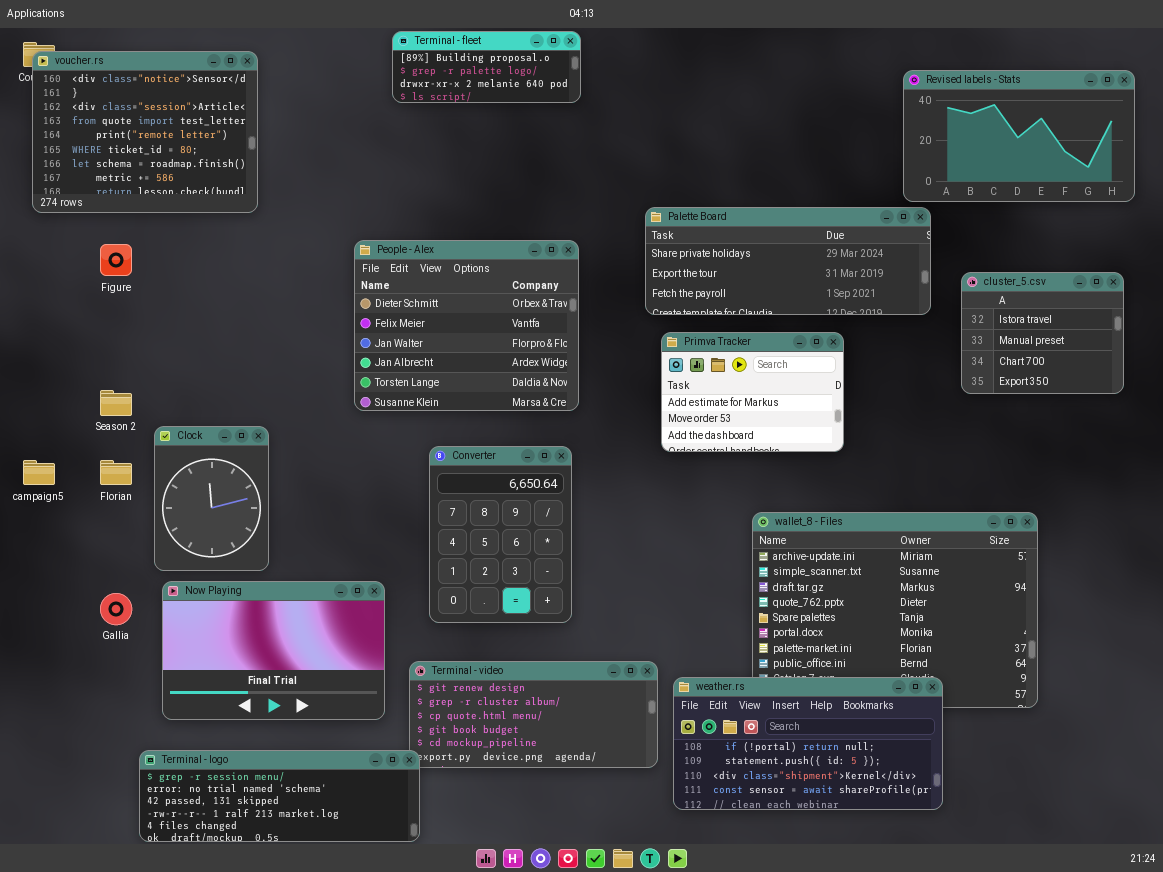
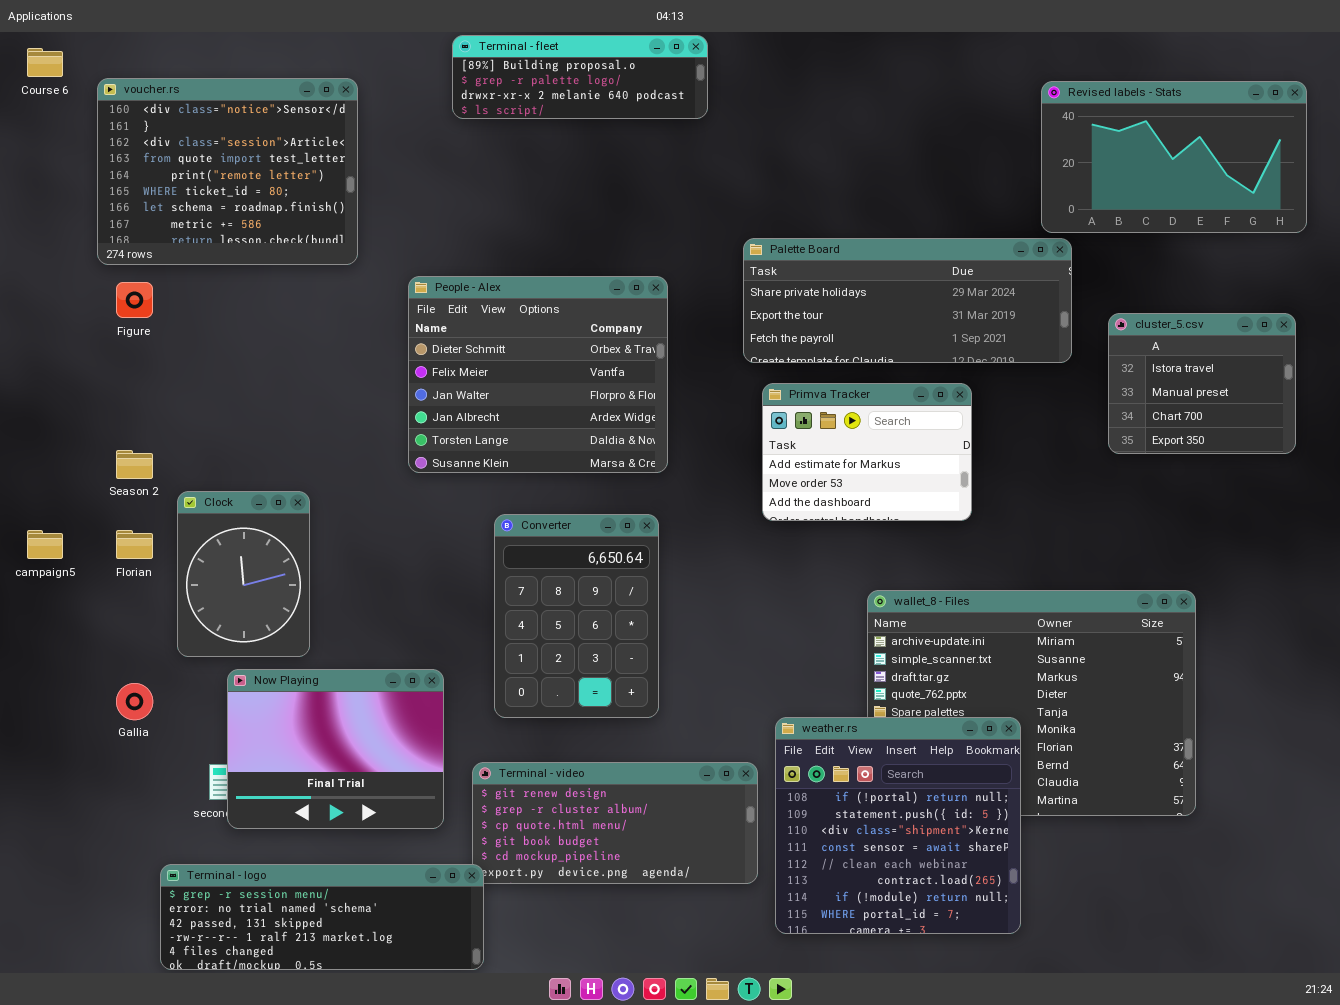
Terminal - fleet: [392,31,581,103] -> [452,35,708,119], resized
voucher.rs: [32,51,258,213] -> [97,78,358,265], moved
Now Playing: [162,581,385,720] -> [227,669,444,829], resized
weather.rs: [673,677,943,810] -> [775,717,1021,934], resized

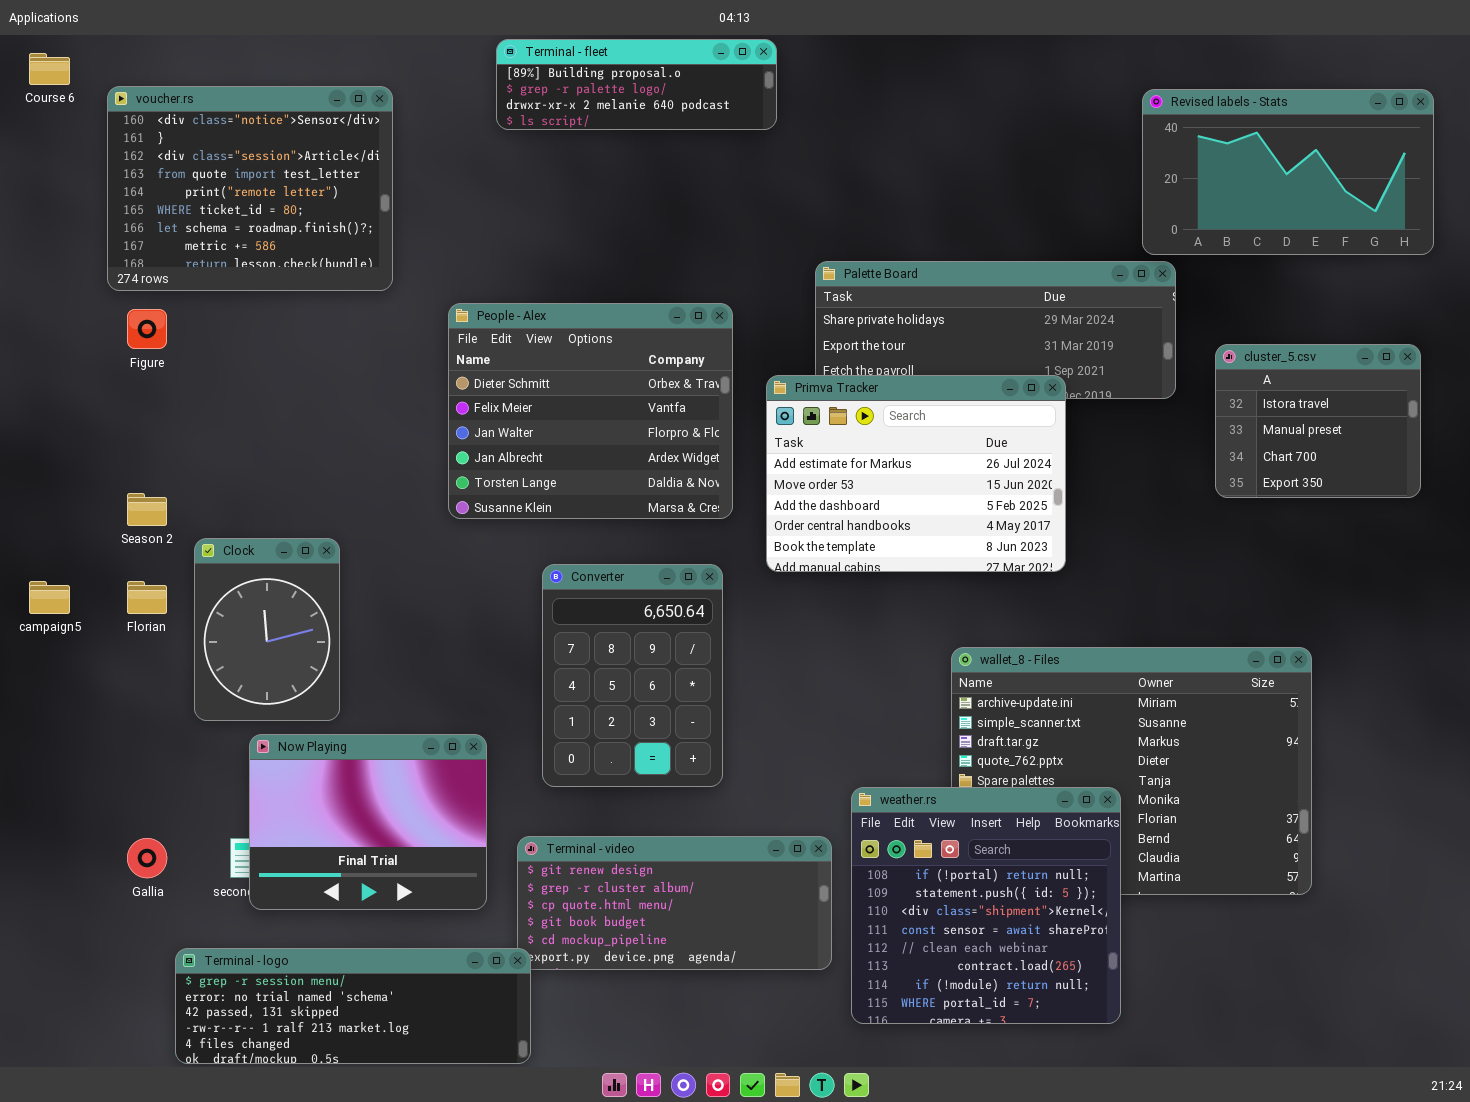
Primva Tracker: [762,383,972,521] -> [766,375,1066,572], resized
Gallia: [116,683,153,720] -> [127,838,167,878], moved

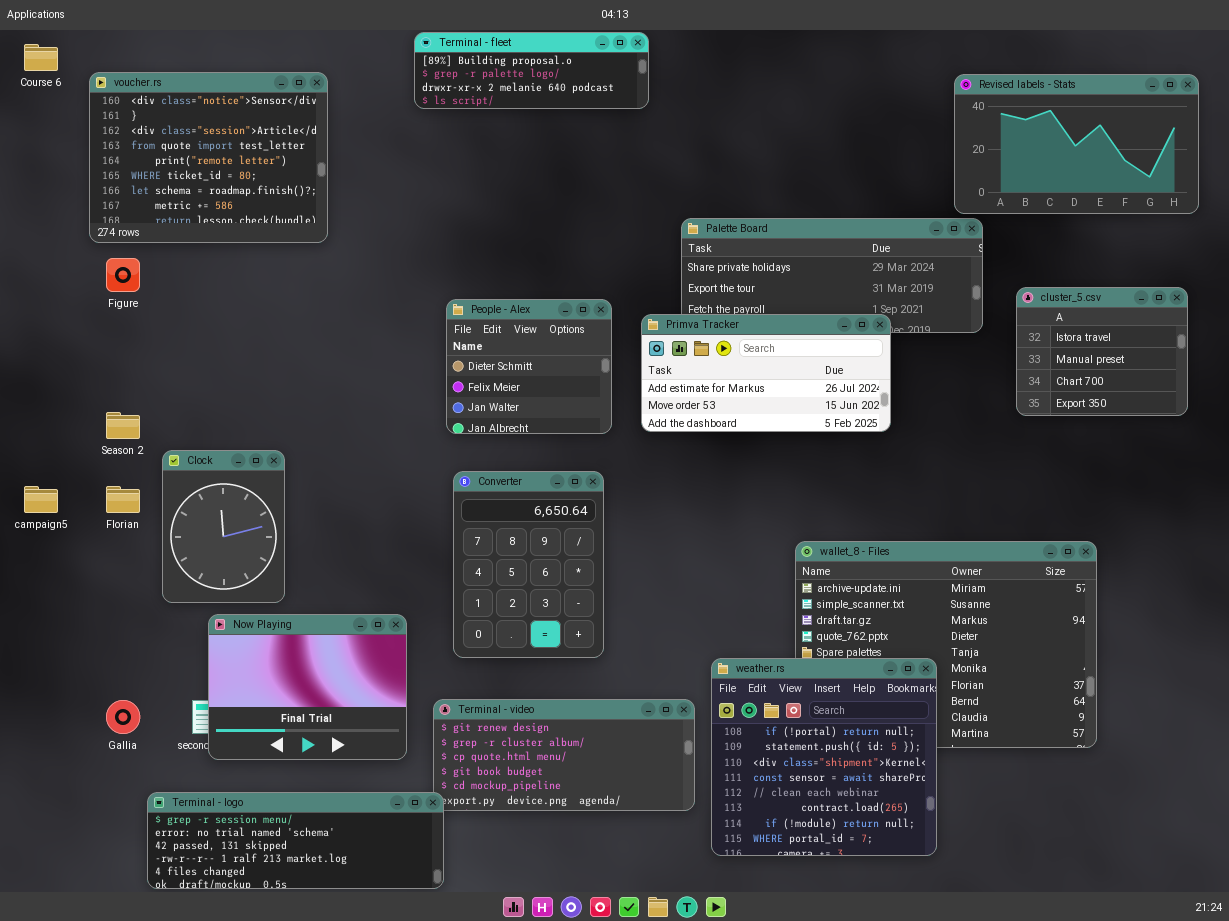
People - Alex: [448,303,733,519] -> [446,299,612,434], resized
Primva Tracker: [766,375,1066,572] -> [641,314,891,432], resized

